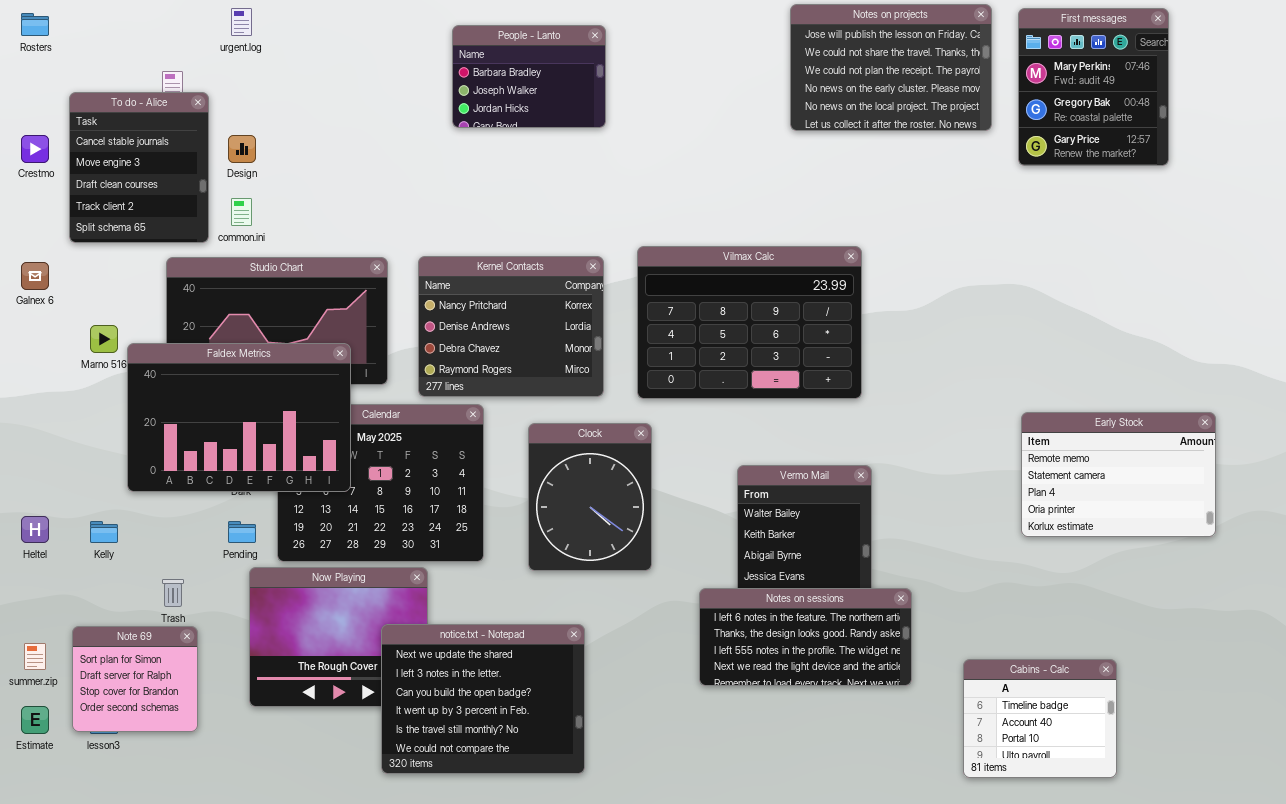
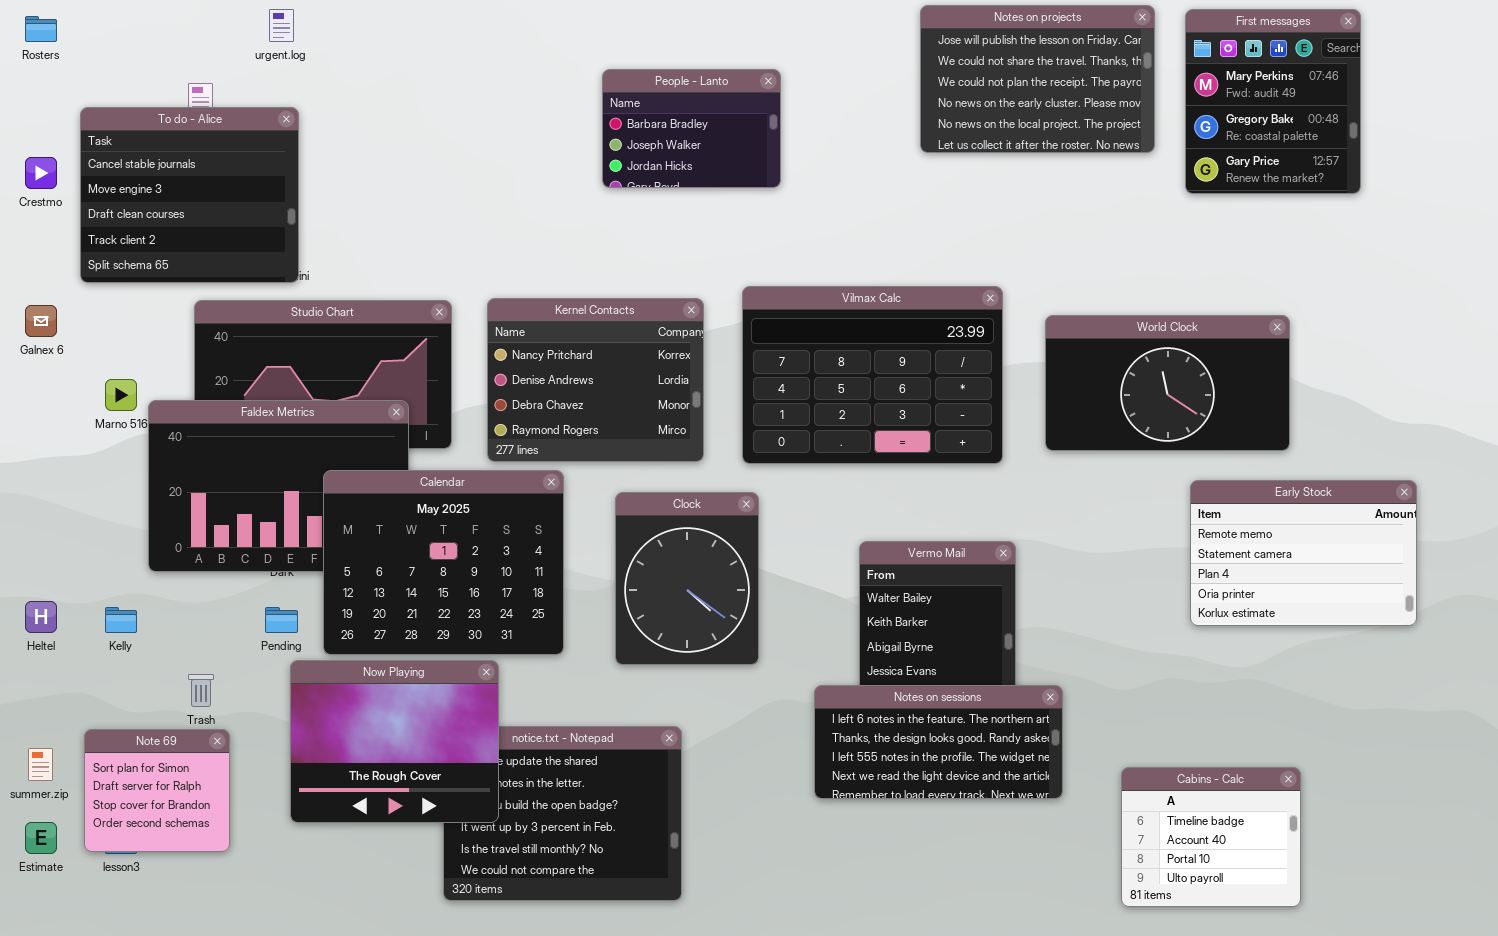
People - Lanto: [452,25,606,128] -> [602,69,781,188], moved
To do - Alice: [69,92,209,243] -> [80,107,299,283], resized
World Clock: none -> [1045,315,1290,451], opened
Calendar: [277,404,484,562] -> [323,470,564,655], raised
Now Playing: [249,567,428,707] -> [290,660,499,823], raised

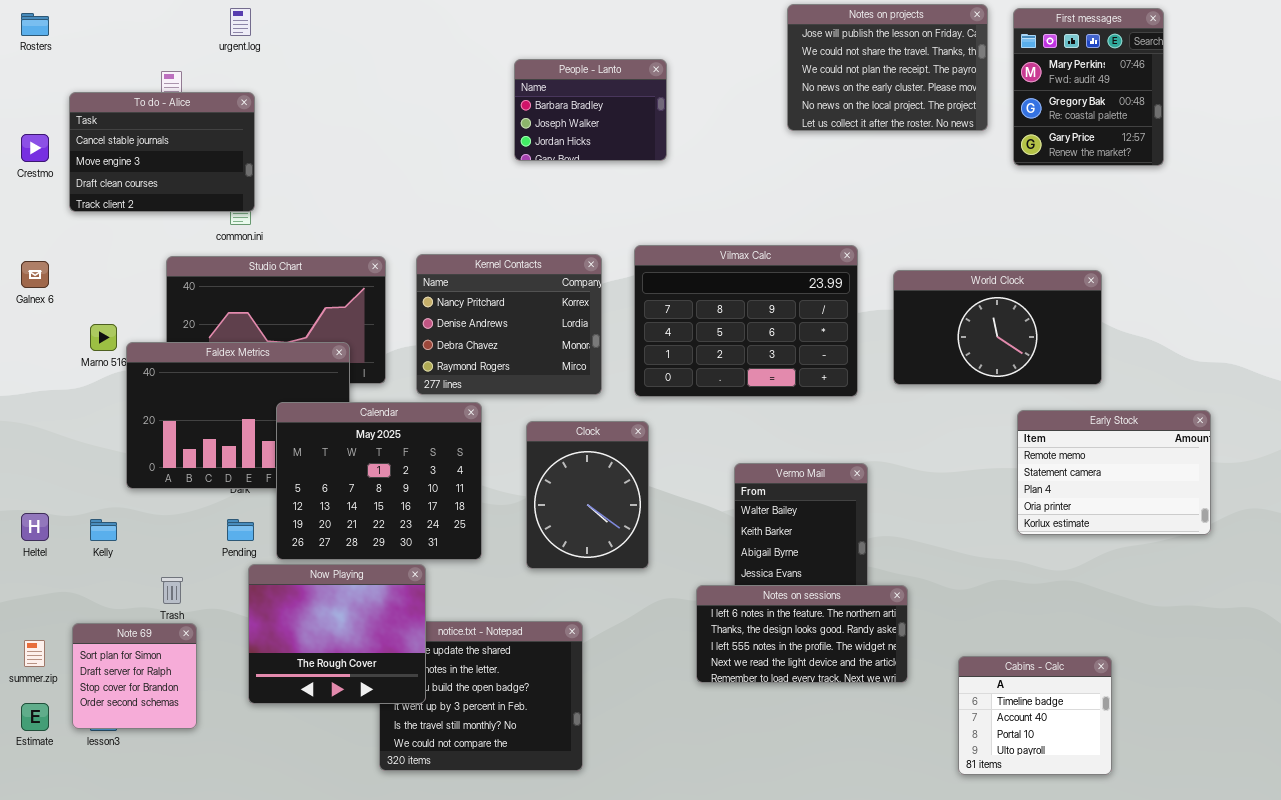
To do - Alice: [80,107,299,283] -> [69,92,255,212], resized

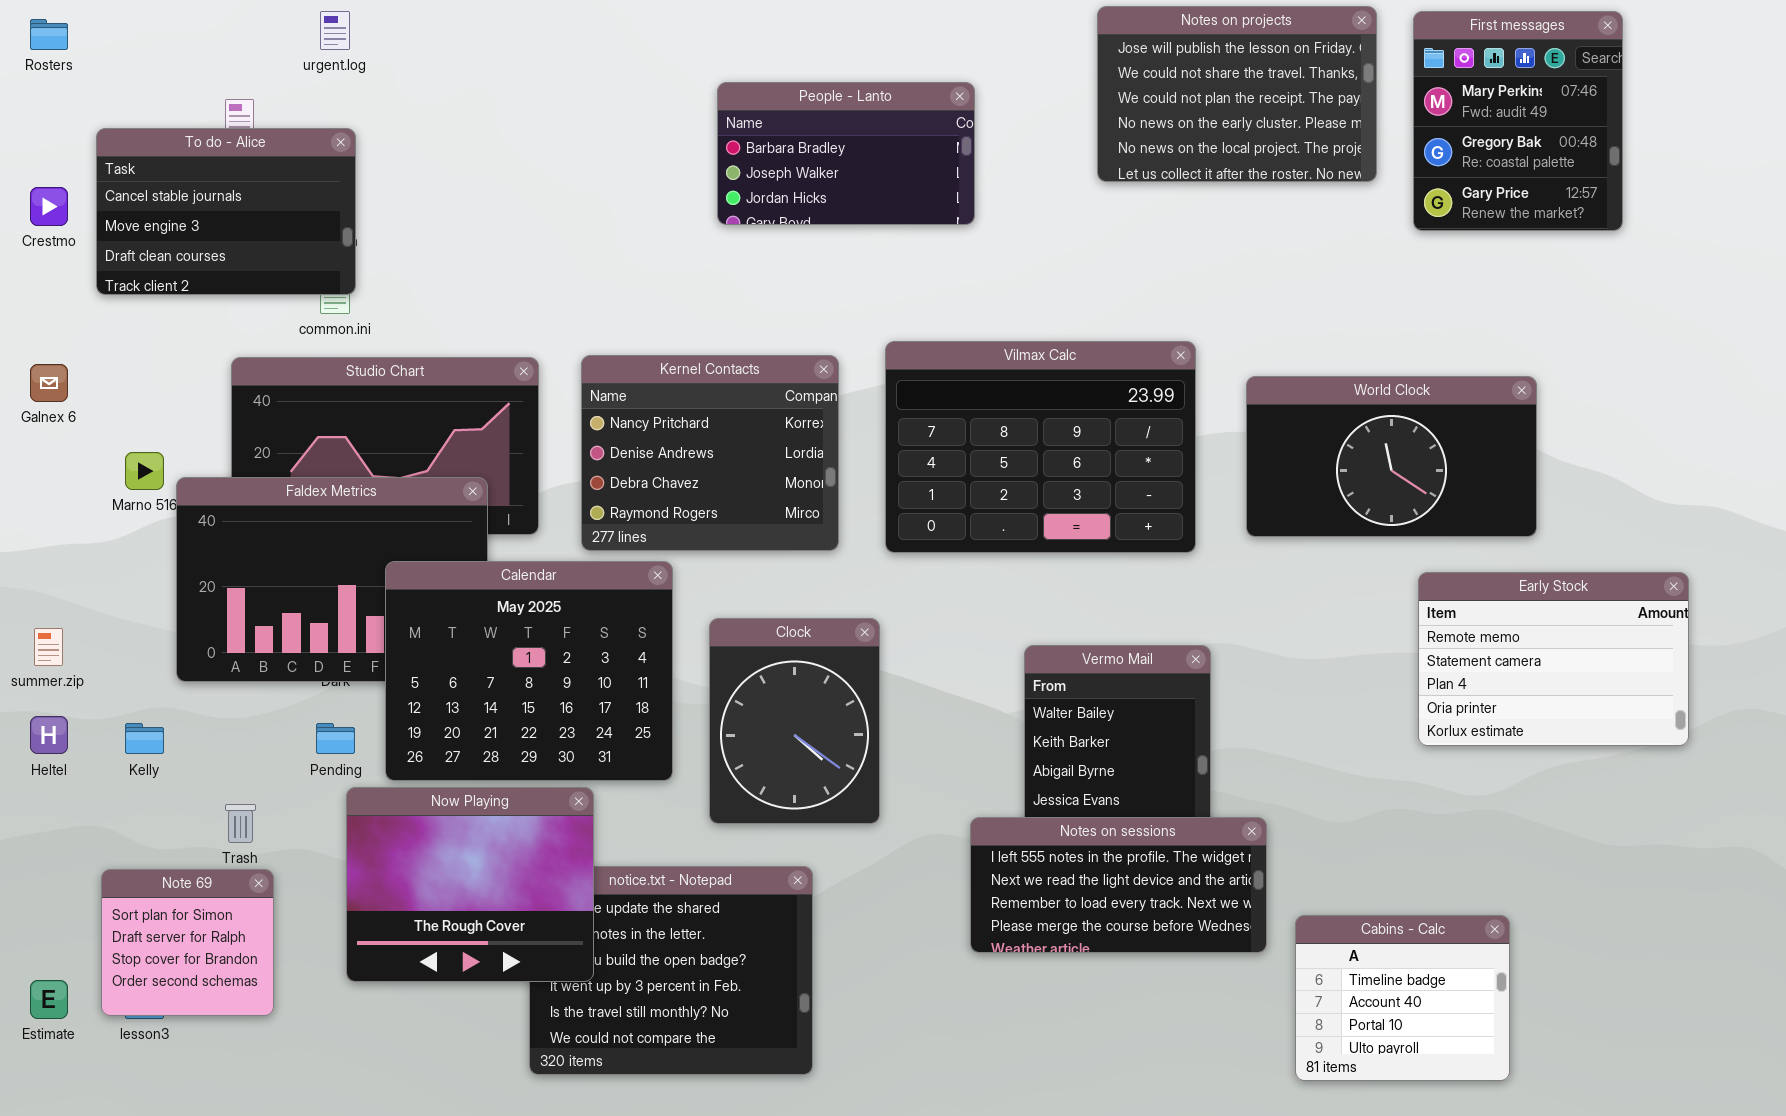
People - Lanto: [514,59,667,161] -> [717,82,975,225], resized
Clock: [526,421,649,569] -> [709,618,880,824], moved
Notes on sessions: [696,585,908,683] -> [970,817,1267,953], scrolled down 2 rows
summer.zip: [24,640,45,667] -> [34,628,63,666], moved
Cabins - Calc: [958,656,1112,775] -> [1295,915,1510,1081], moved

